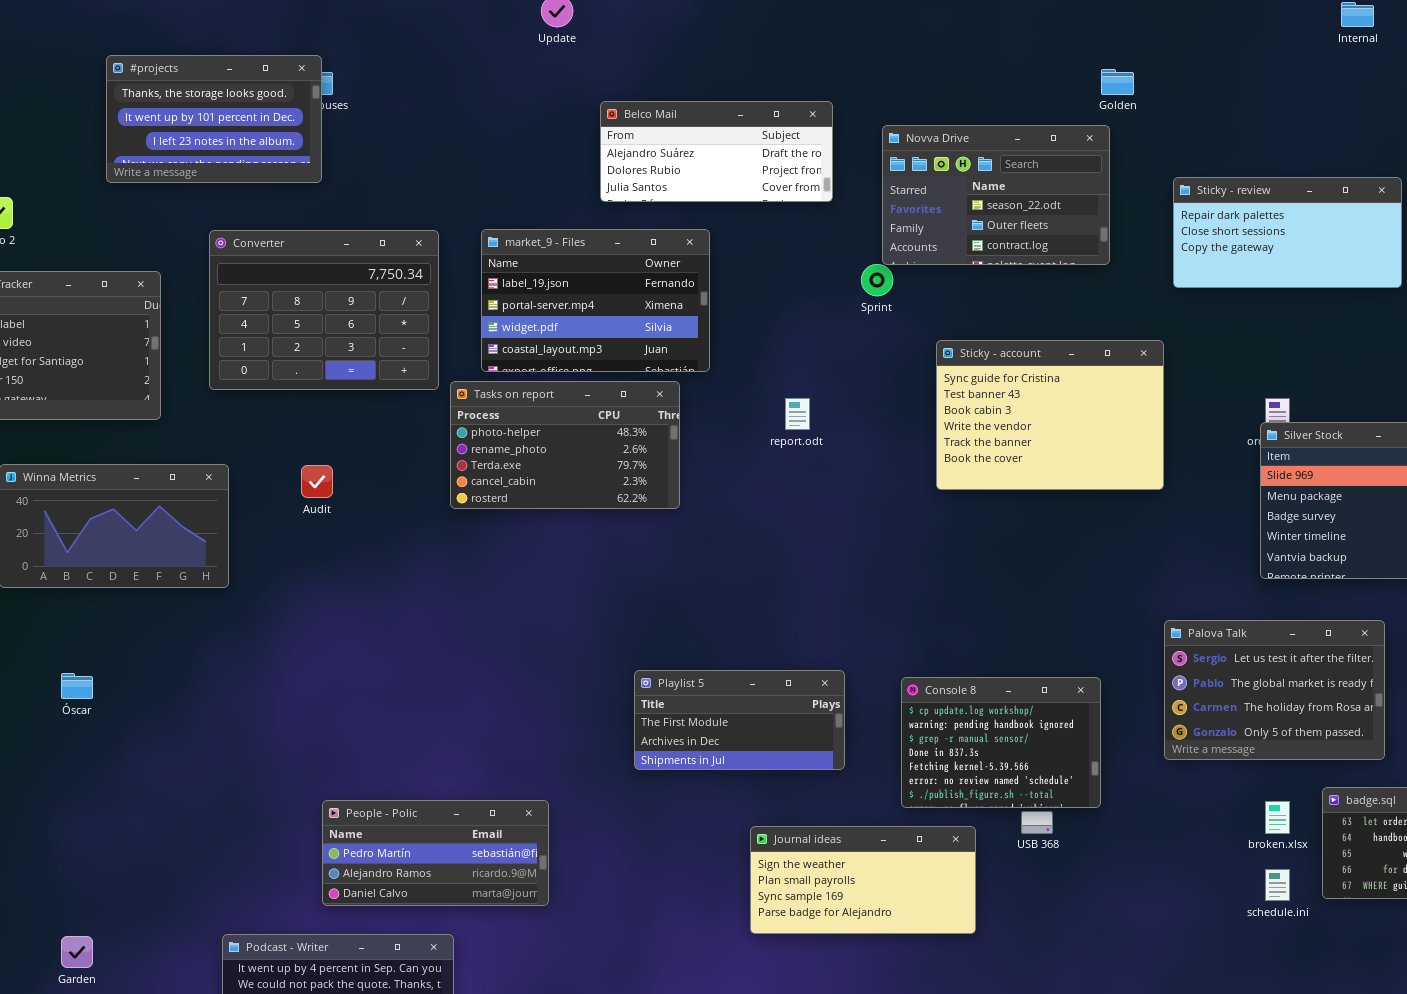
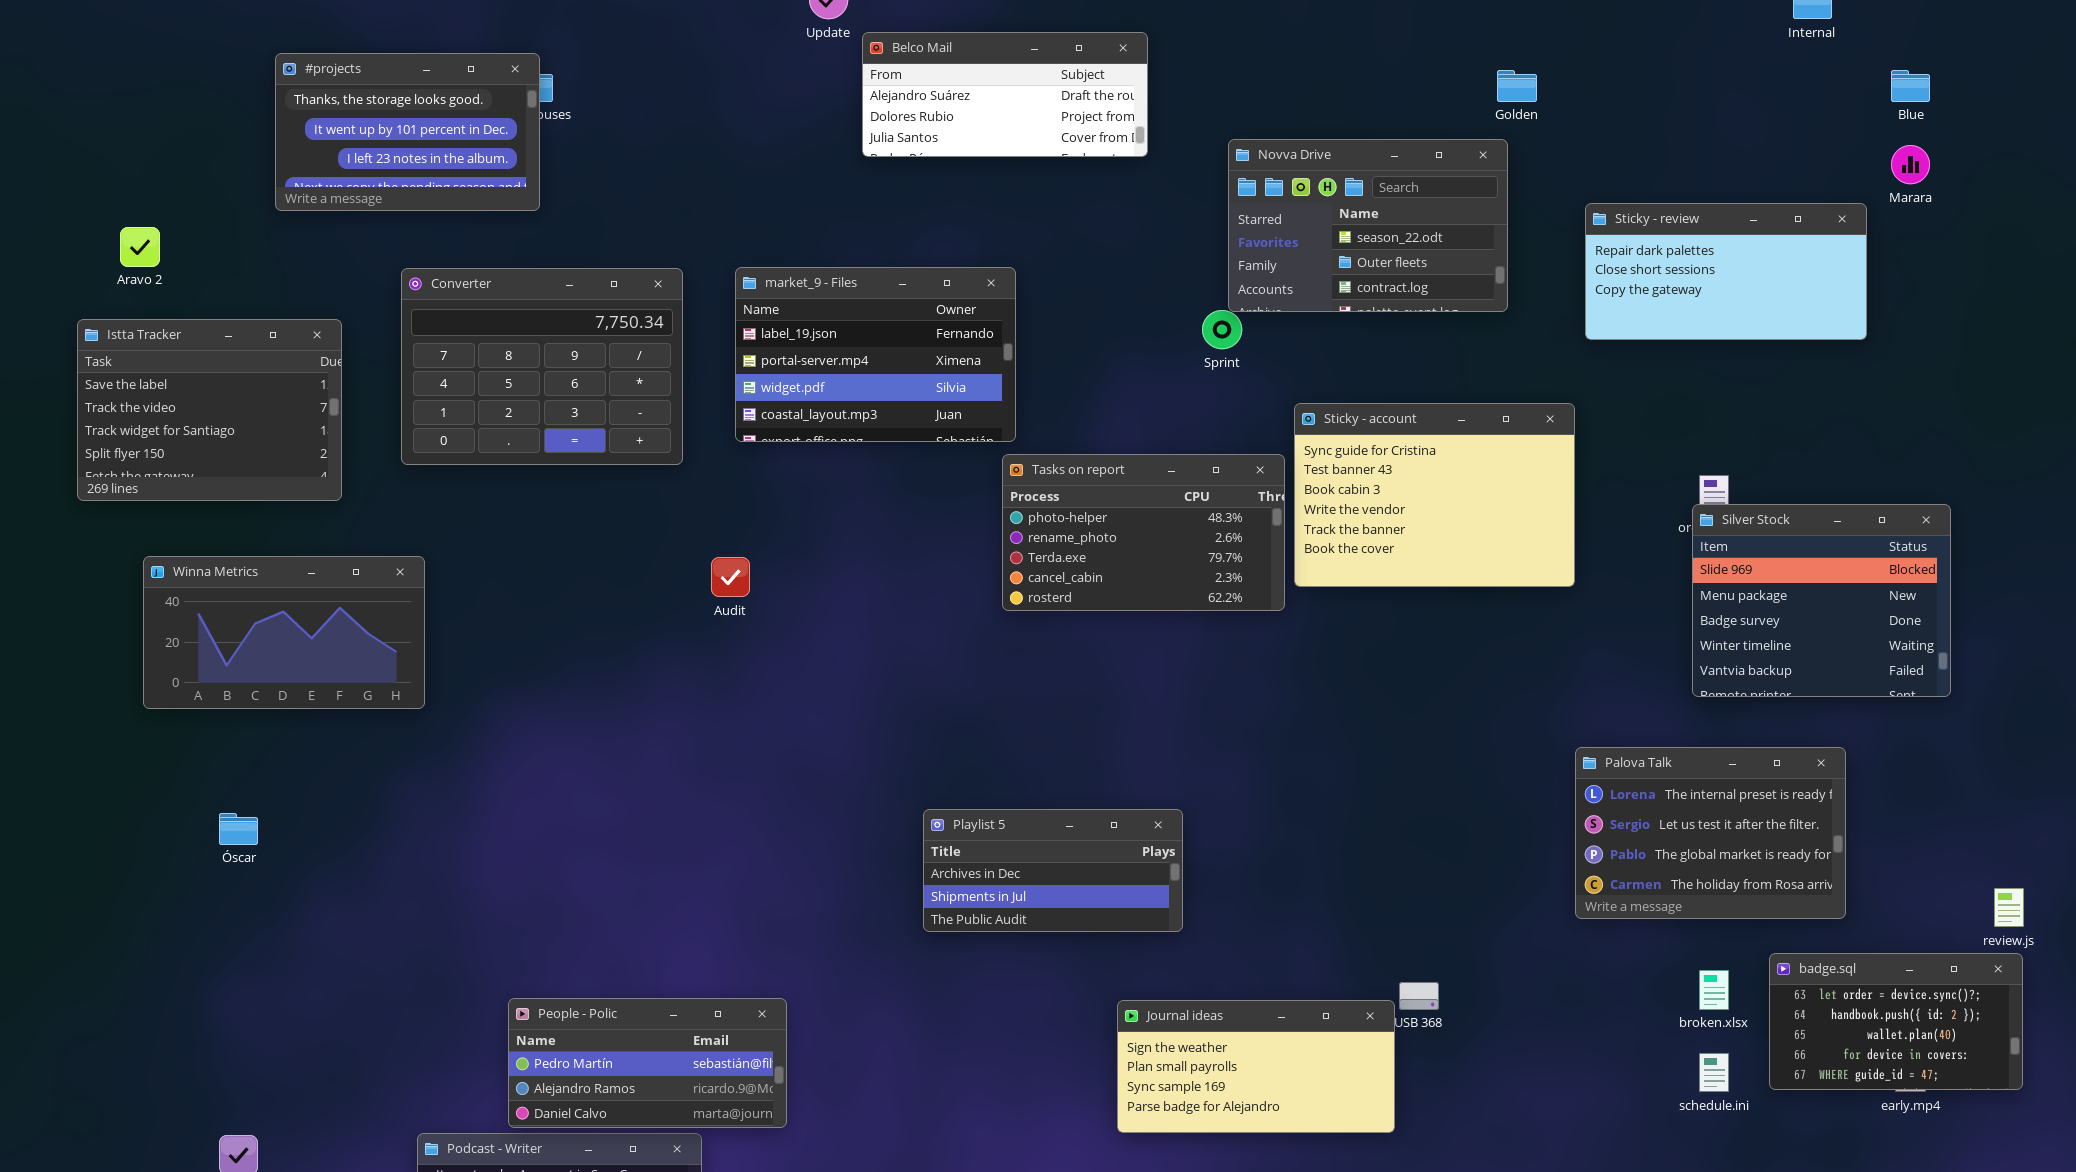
Belco Mail: [600,101,833,202] -> [862,32,1148,157], moved
Tasks on report: [450,381,680,509] -> [1002,454,1285,611], moved
Audit: [301,465,333,498] -> [711,557,750,597], moved
Palova Talk: [1164,620,1385,760] -> [1575,747,1846,919], scrolled up 1 row
Playlist 5: [634,670,845,770] -> [923,809,1183,932], scrolled down 1 row
Console 8: [901,677,1101,808] -> none, closed
People - Polic: [322,800,549,906] -> [508,998,787,1128], moved
Journal ideas: [750,826,976,934] -> [1117,1000,1395,1133], moved

